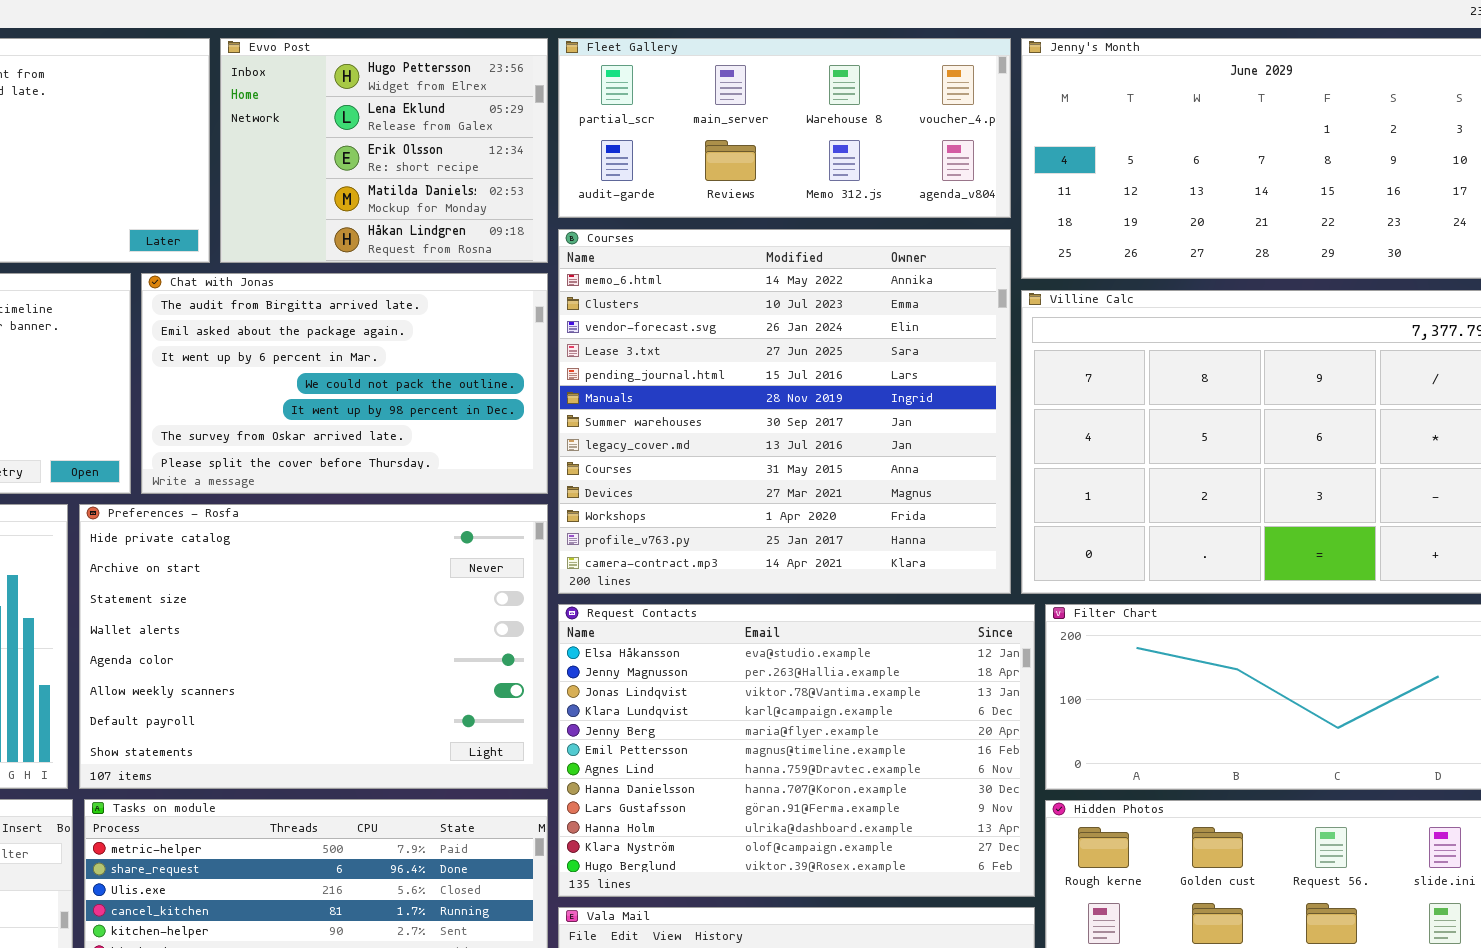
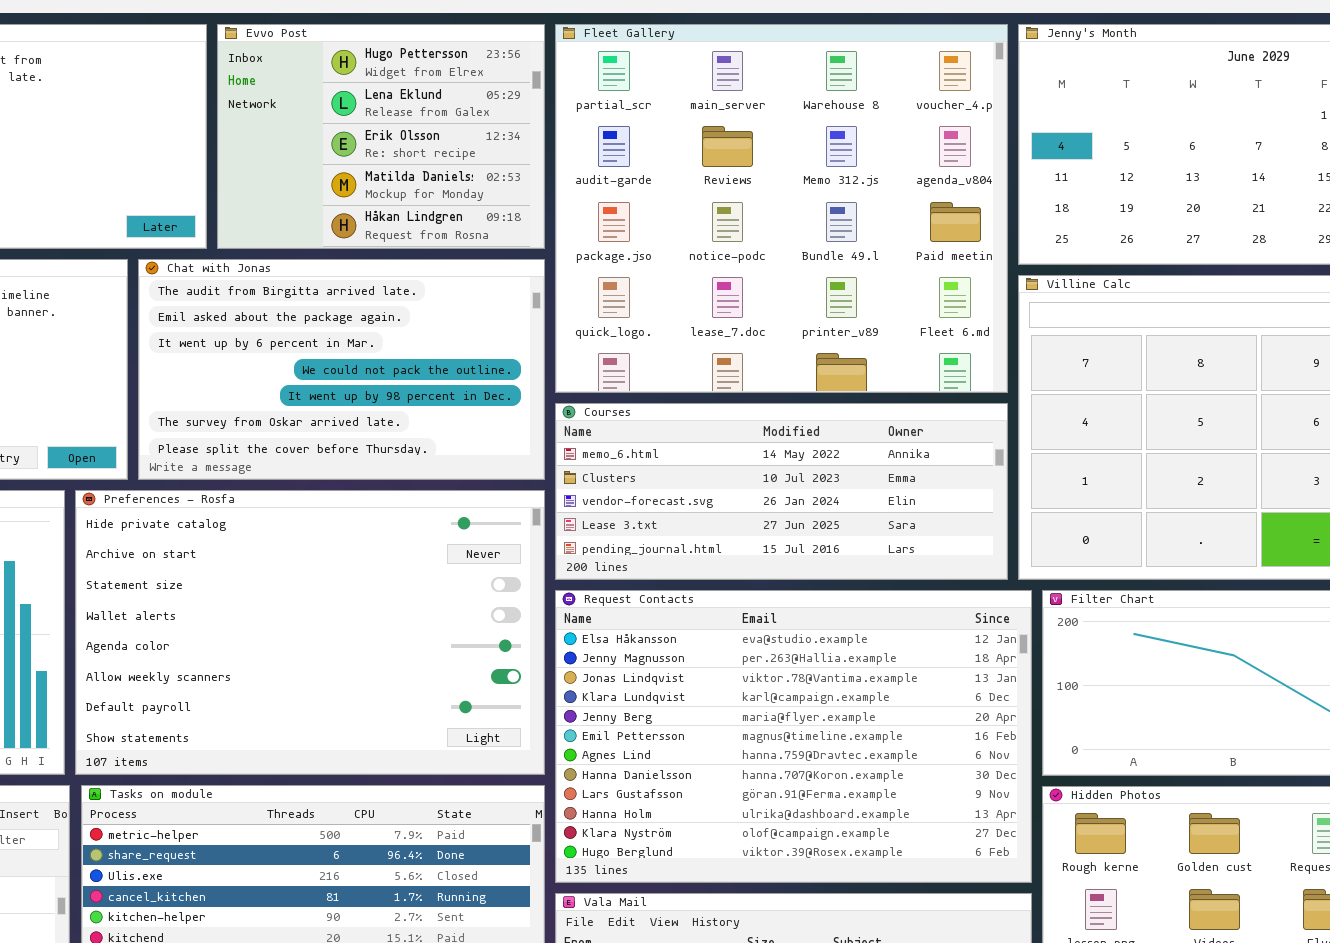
Fleet Gallery: [558,38,1011,218] -> [555,24,1008,393], resized
Courses: [558,229,1011,594] -> [555,403,1008,580], resized

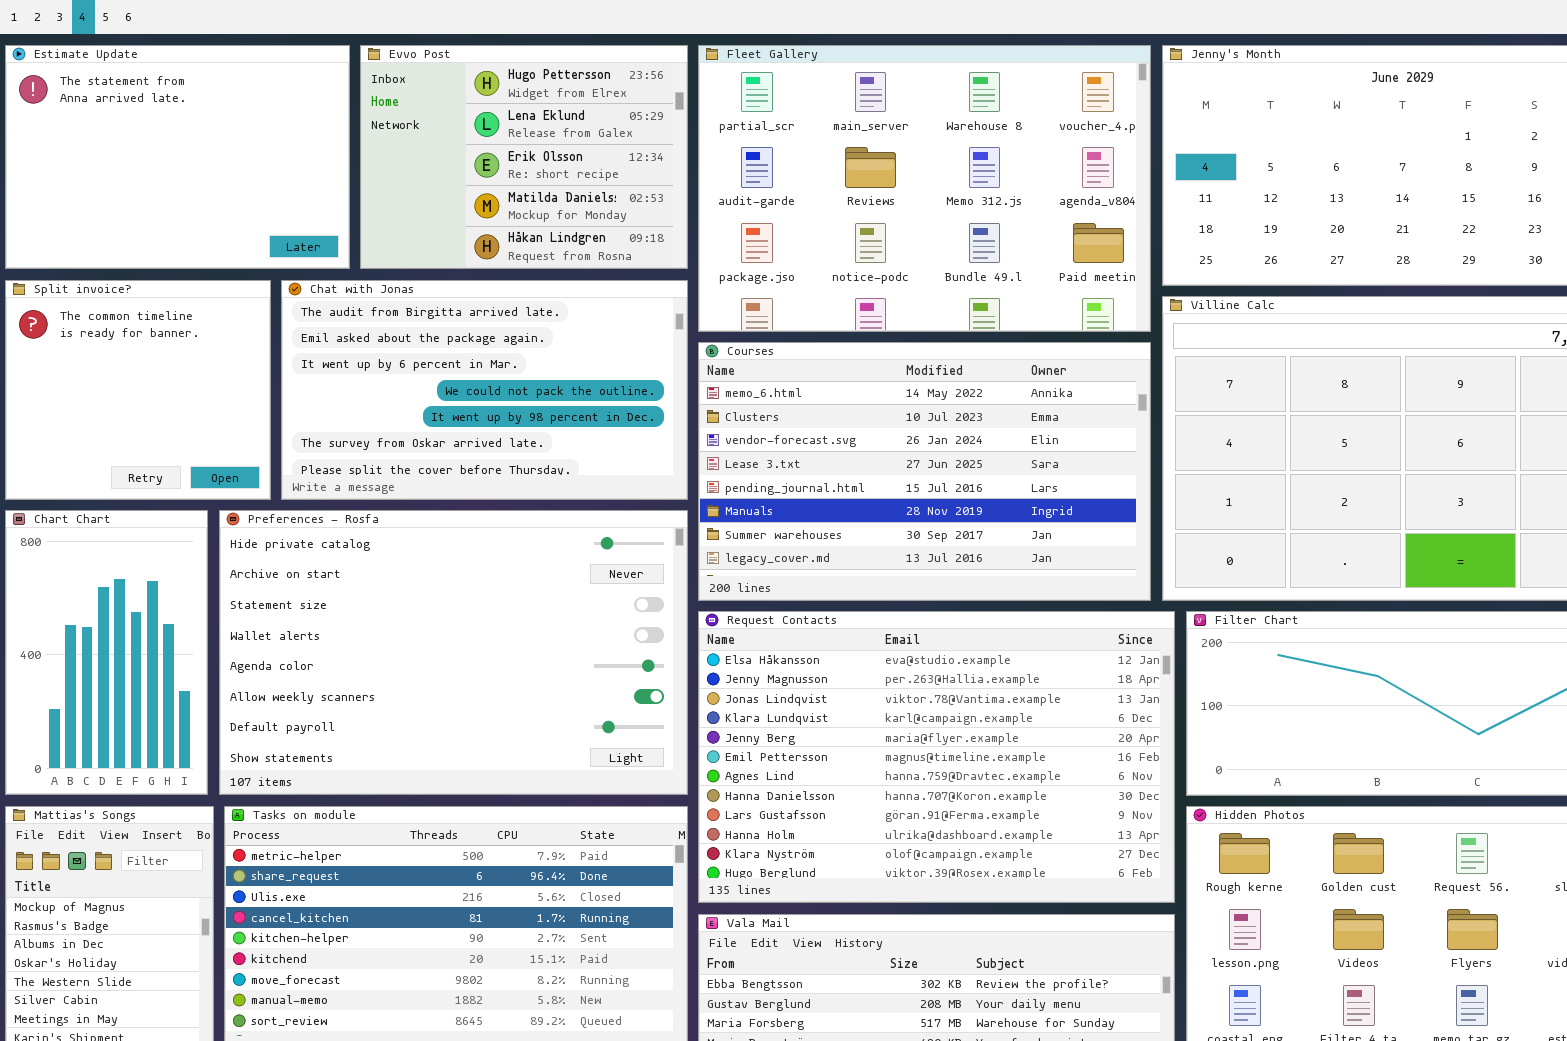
Fleet Gallery: [555,24,1008,393] -> [698,45,1151,332], resized
Courses: [555,403,1008,580] -> [698,342,1151,601], resized

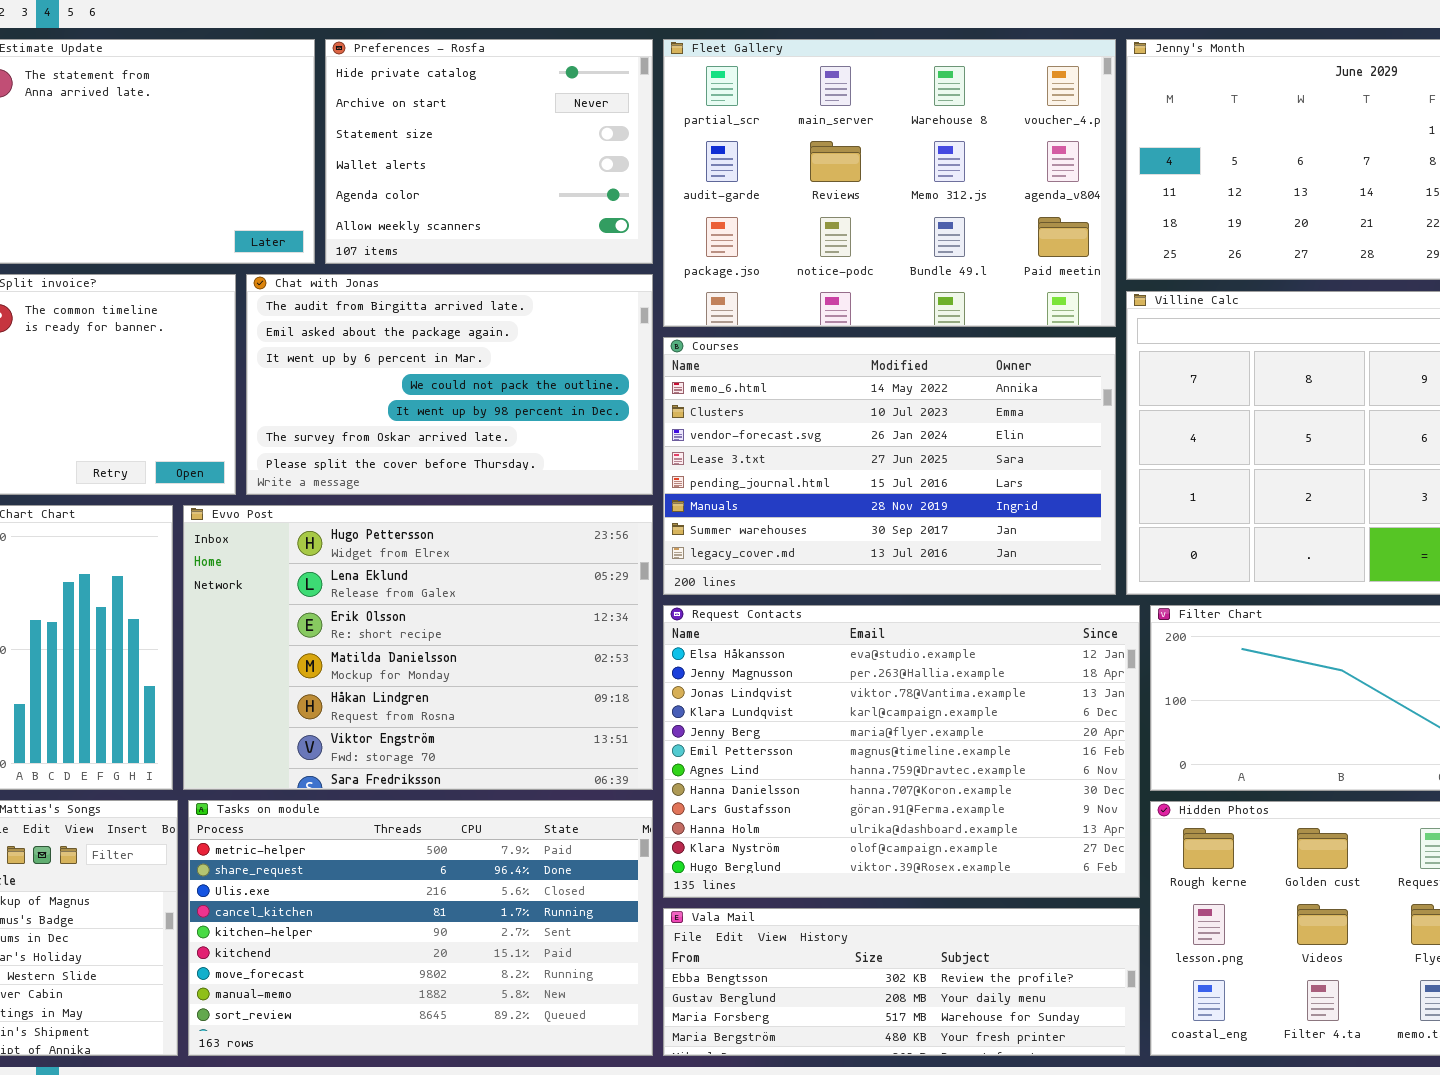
Evvo Post: [360,45,688,269] -> [183,505,653,790], moved, resized
Preferences - Rosfa: [219,510,688,795] -> [325,39,653,264], moved, resized

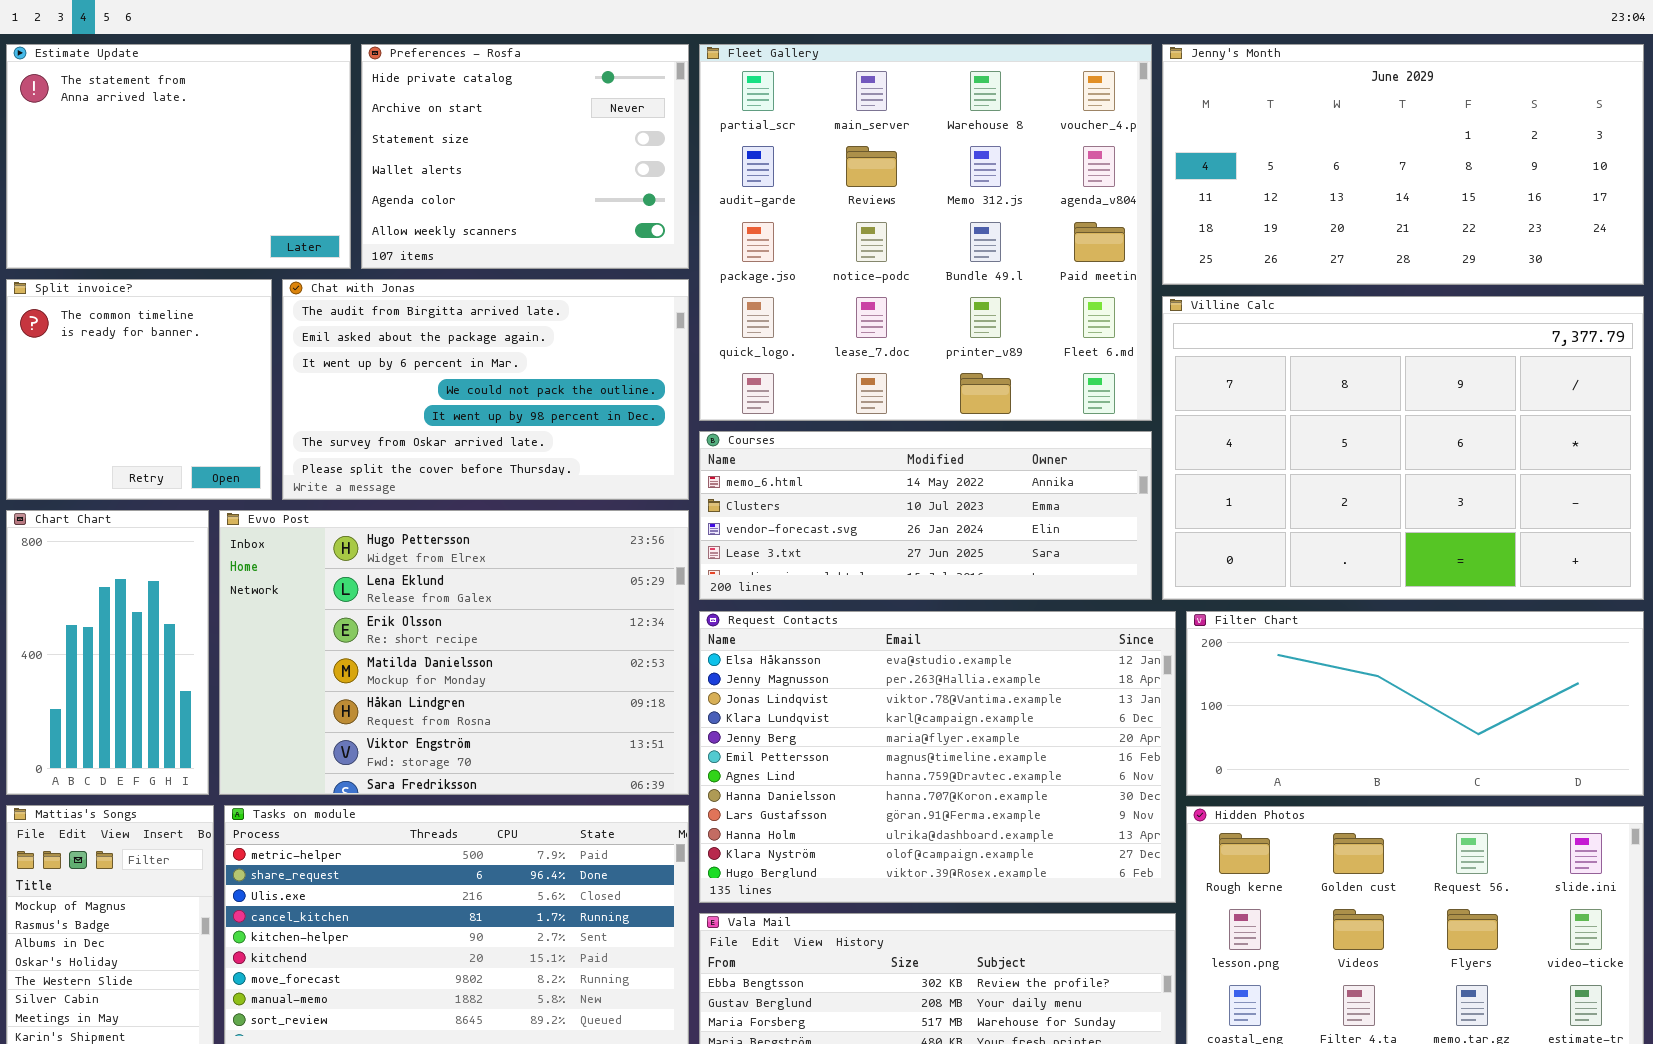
Fleet Gallery: [663,39,1116,327] -> [699,44,1152,421], resized
Courses: [663,337,1116,595] -> [699,431,1152,600], resized

